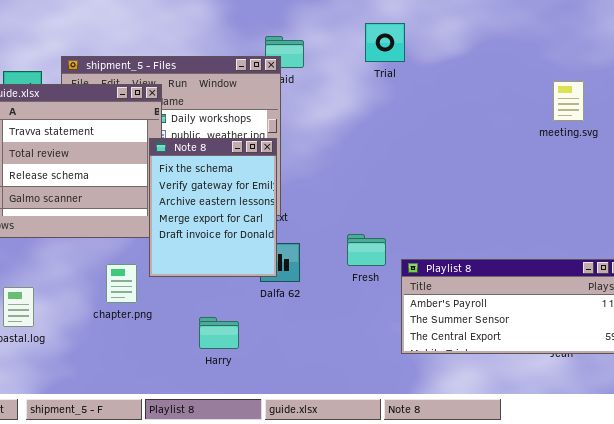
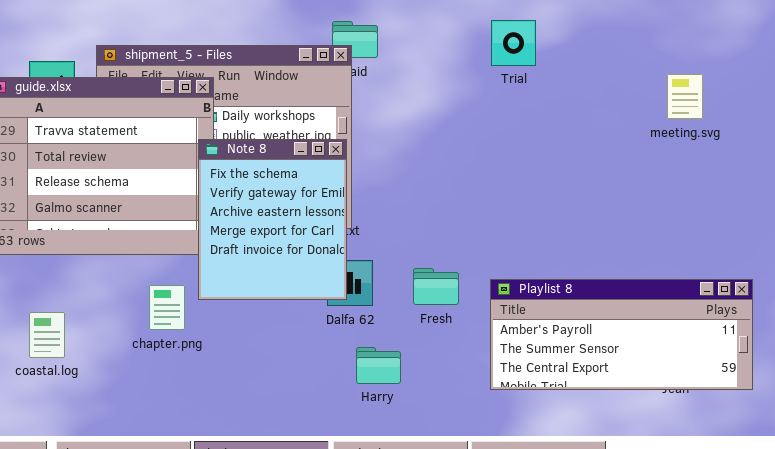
Trial: [365,23,405,62] -> [491,20,536,66], moved
Fresh: [347,234,386,266] -> [413,268,459,305], moved
Harry: [199,317,239,349] -> [356,347,401,384], moved

